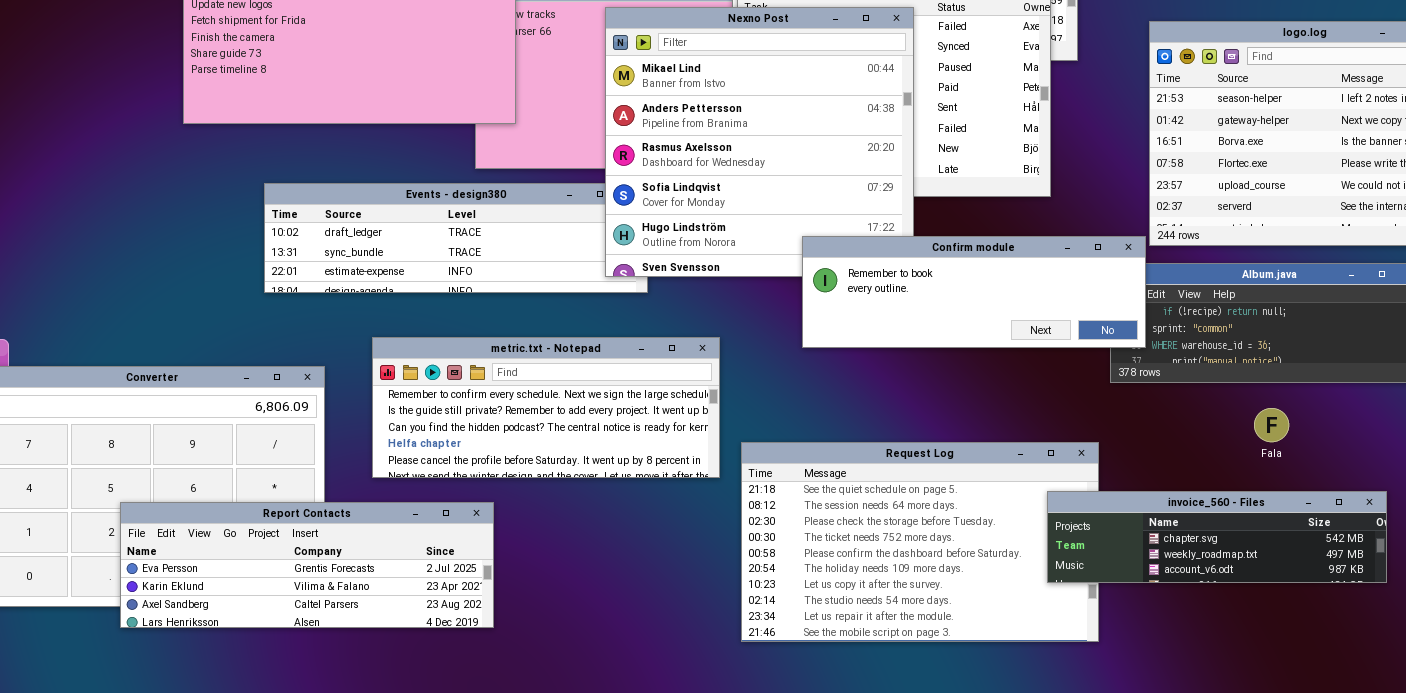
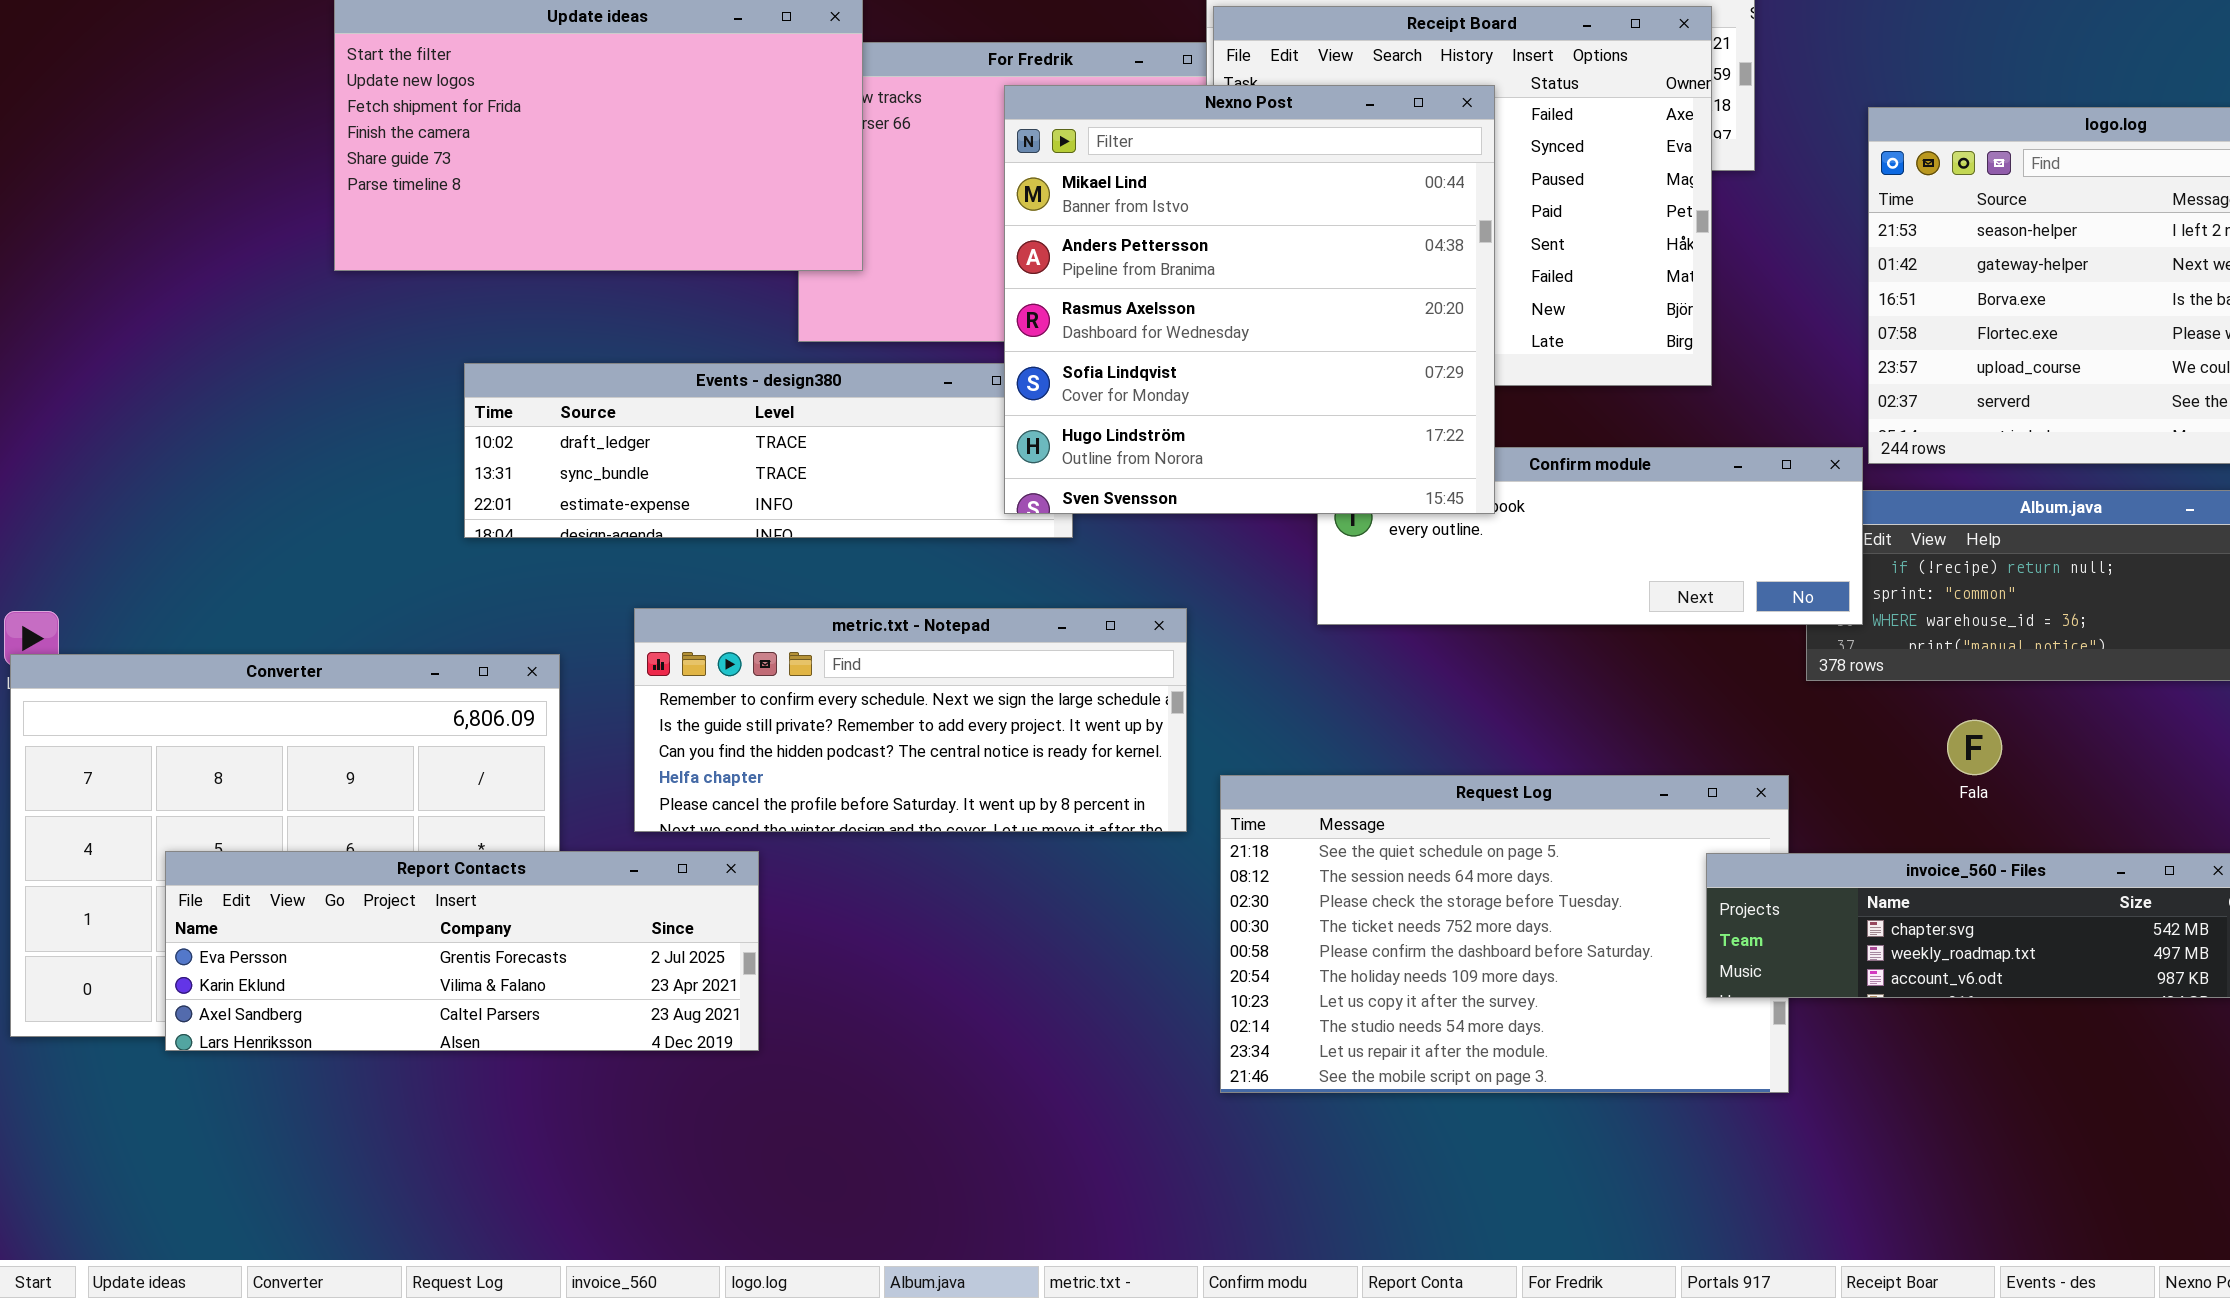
Nexno Post: [605,7,914,277] -> [1004,85,1495,514], raised
Fala: [1254,408,1289,442] -> [1947,720,2002,775], moved
Report Contacts: [120,502,494,628] -> [165,851,759,1051], moved

